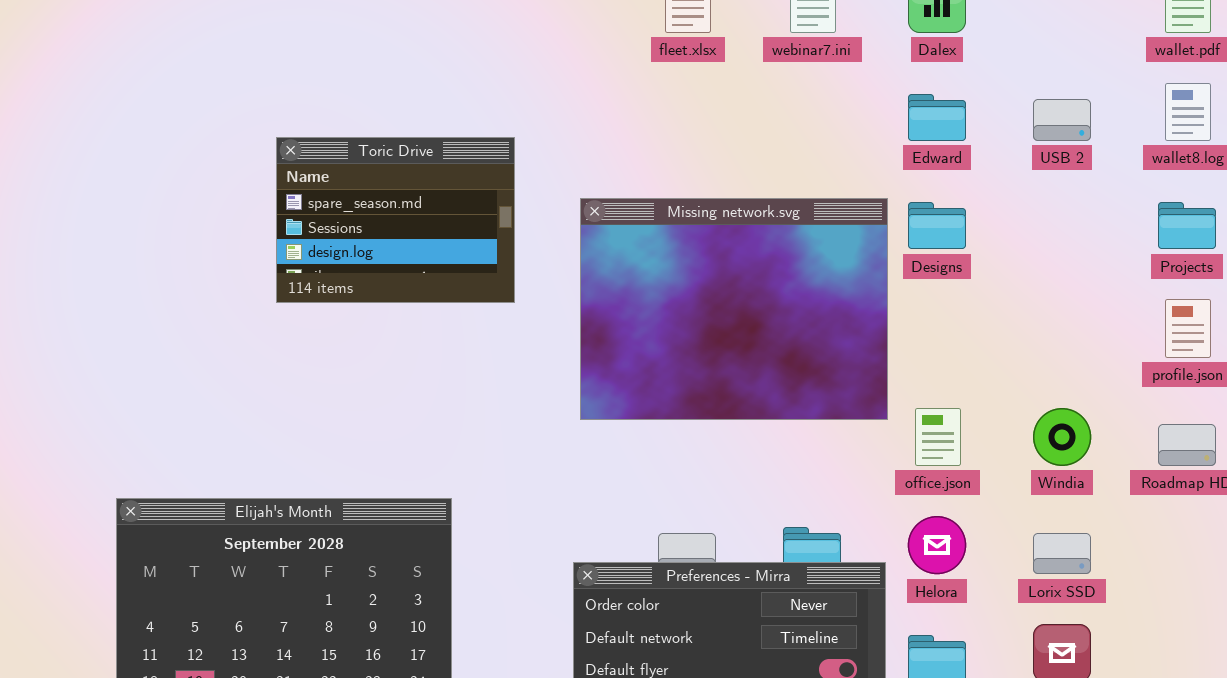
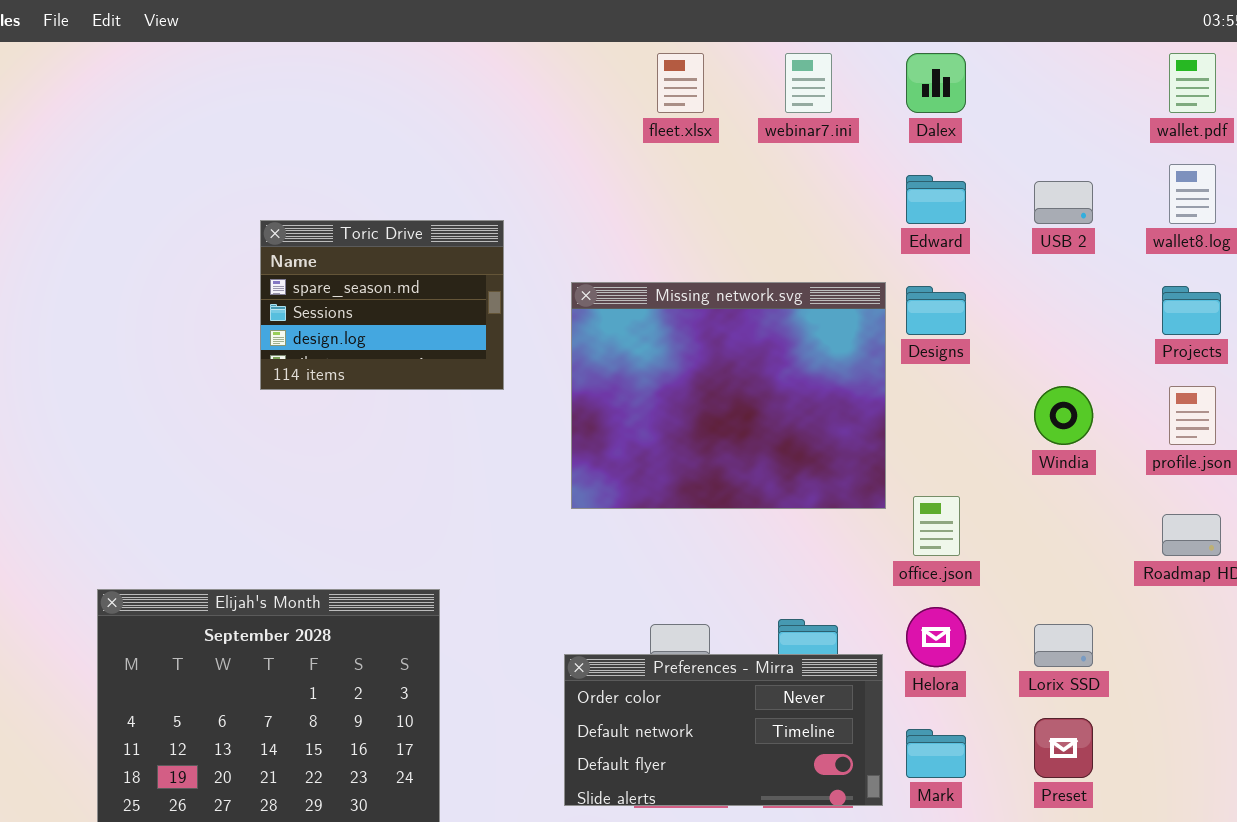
Windia: [1033,408,1091,466] -> [1034,386,1093,445], moved

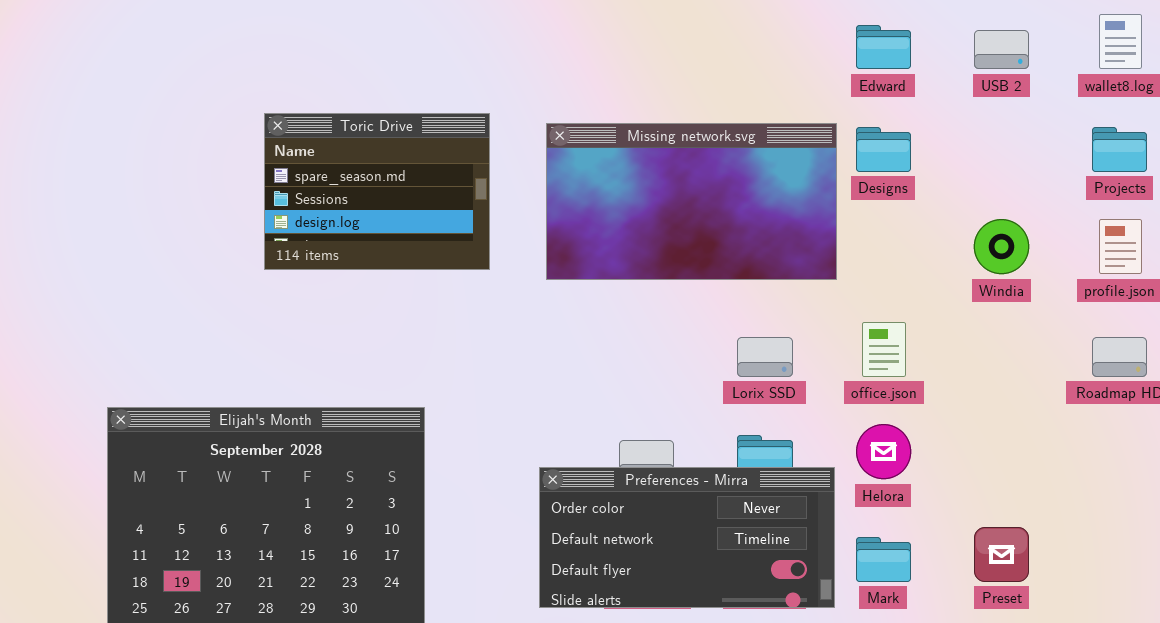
Toric Drive: [260,220,504,390] -> [264,113,490,270], moved
Missing network.svg: [571,282,886,509] -> [546,123,837,280], resized
Lorix SSD: [1034,624,1093,667] -> [737,337,793,377], moved

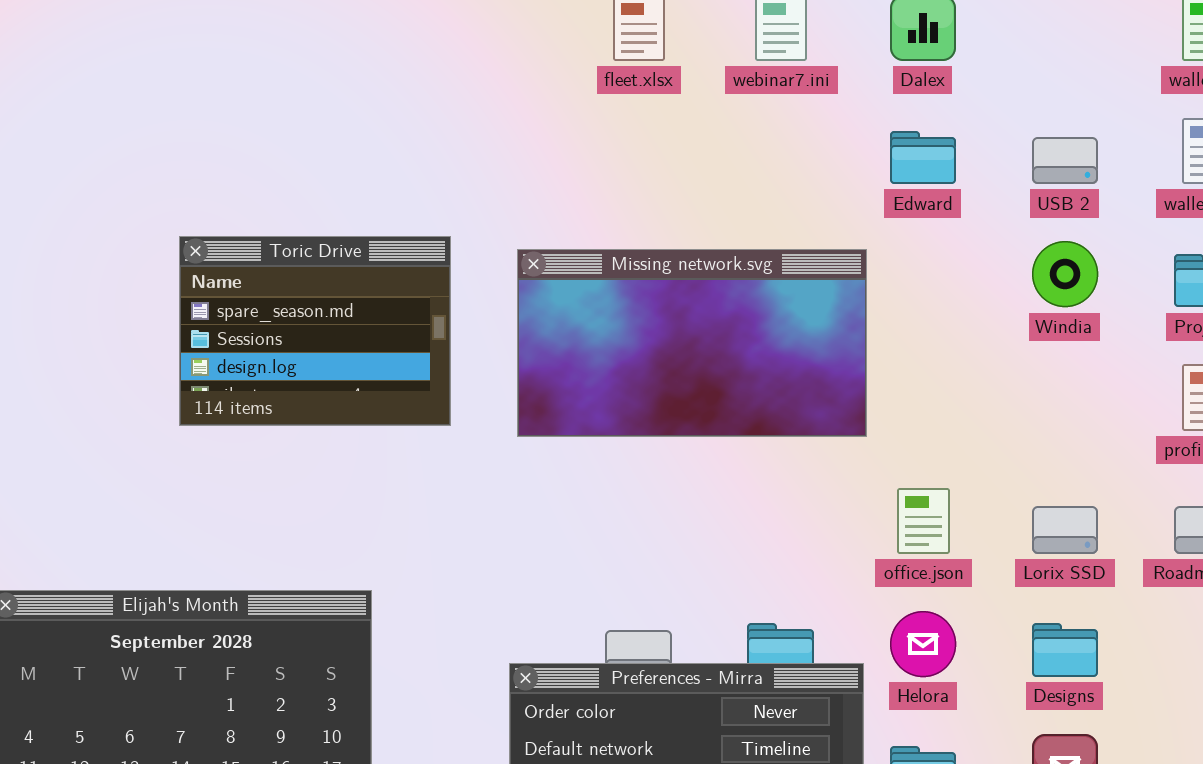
Designs: [856,127,911,172] -> [1032,623,1098,677], moved
Windia: [974,219,1029,274] -> [1032,241,1098,307], moved
Lorix SSD: [737,337,793,377] -> [1032,506,1098,554], moved

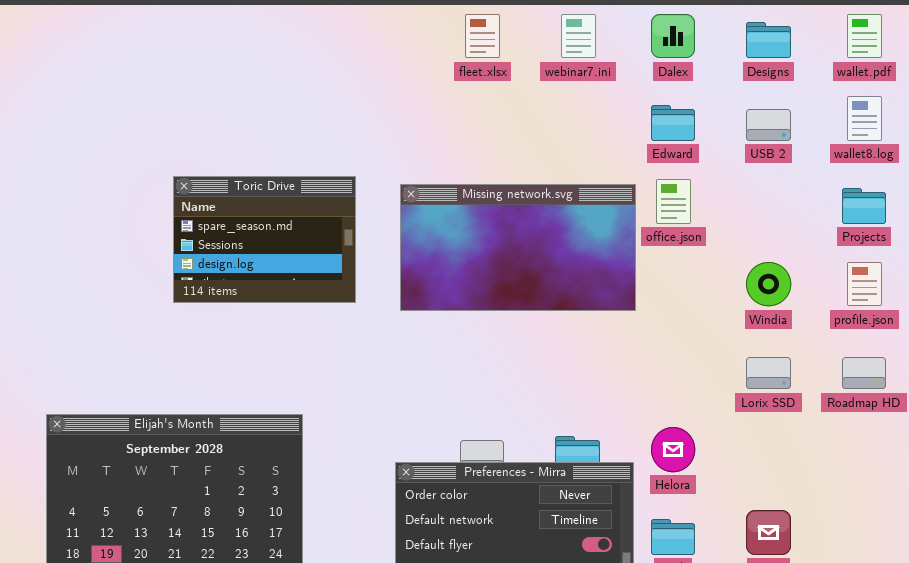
Windia: [1032,241,1098,307] -> [746,262,791,306], moved
office.json: [897,488,950,554] -> [656,179,691,224], moved
Designs: [1032,623,1098,677] -> [746,22,791,58], moved

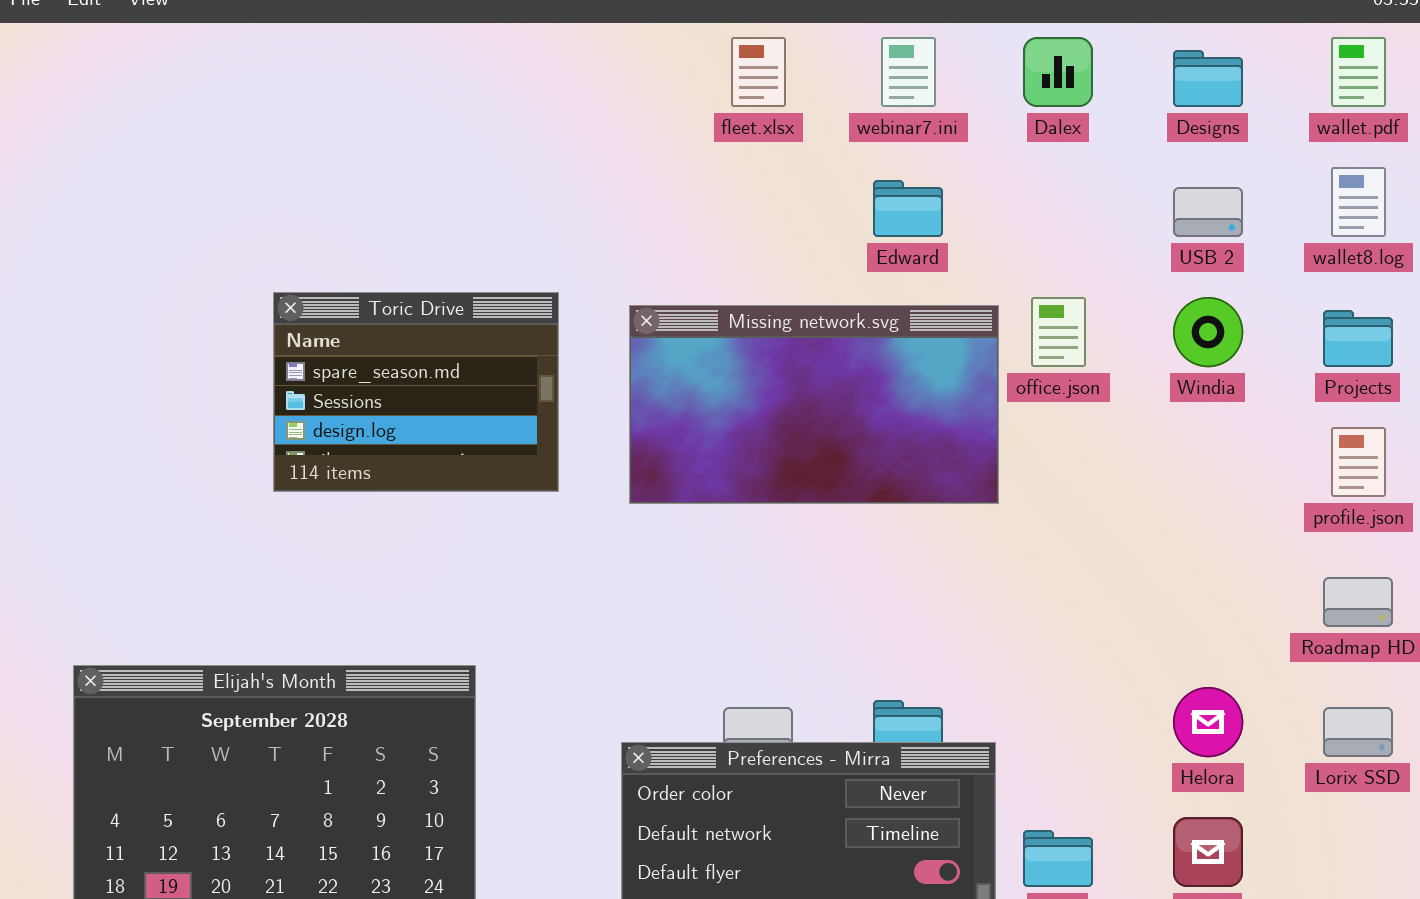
Edward: [651,105,695,141] -> [873,180,943,237], moved
Windia: [746,262,791,306] -> [1173,297,1243,367], moved
Lorix SSD: [746,357,791,389] -> [1323,707,1393,757], moved
Helora: [651,427,695,472] -> [1173,687,1243,757], moved

